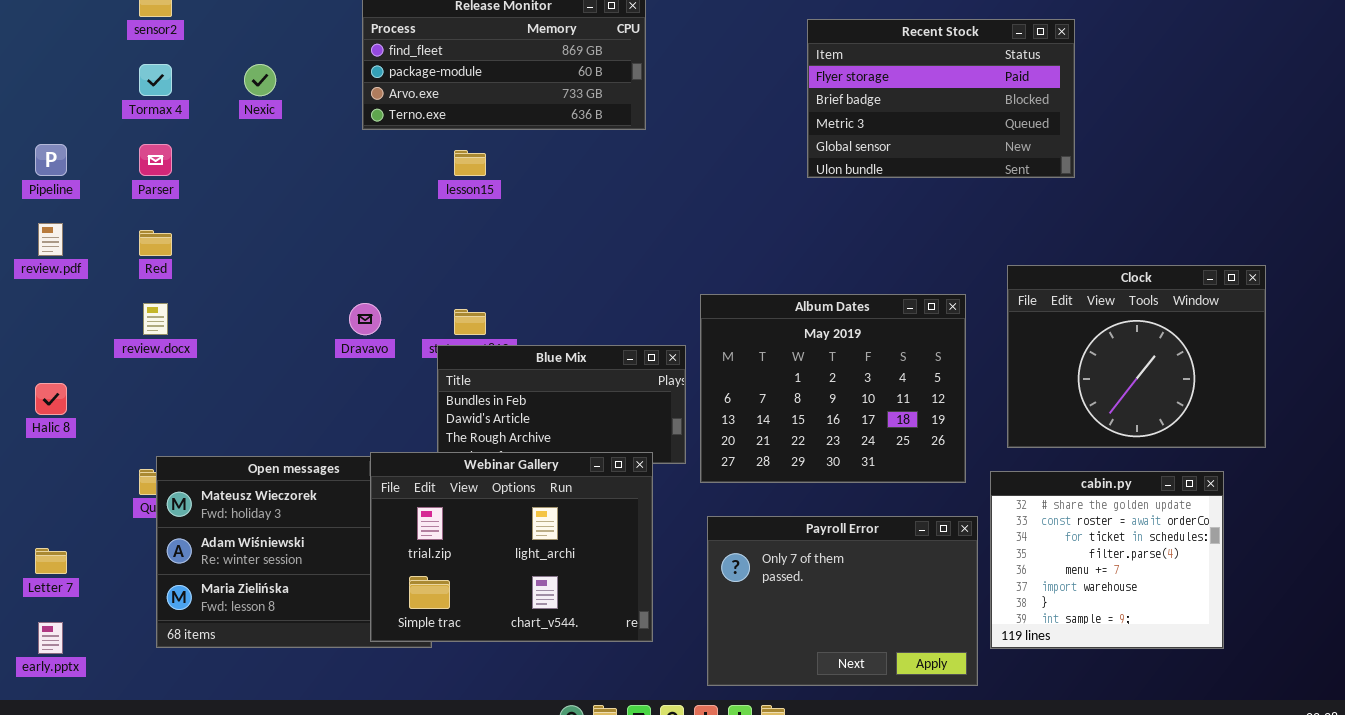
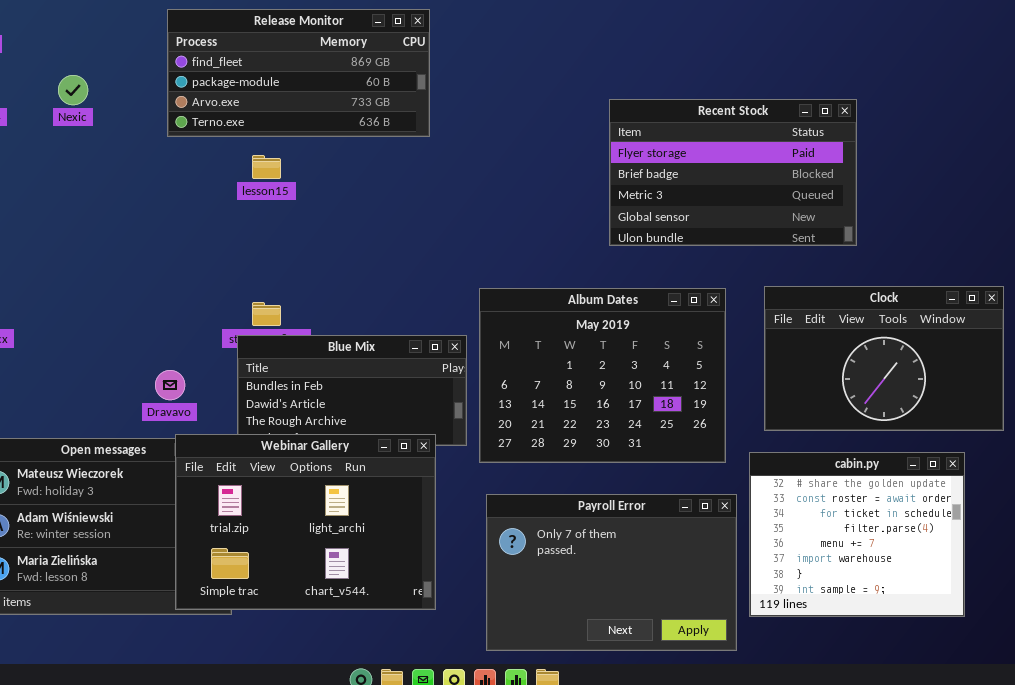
Recent Stock: [807,19,1075,178] -> [609,99,857,246], moved
Clock: [1007,265,1266,448] -> [764,286,1004,431], resized
Dravavo: [349,303,381,335] -> [155,370,185,400], moved

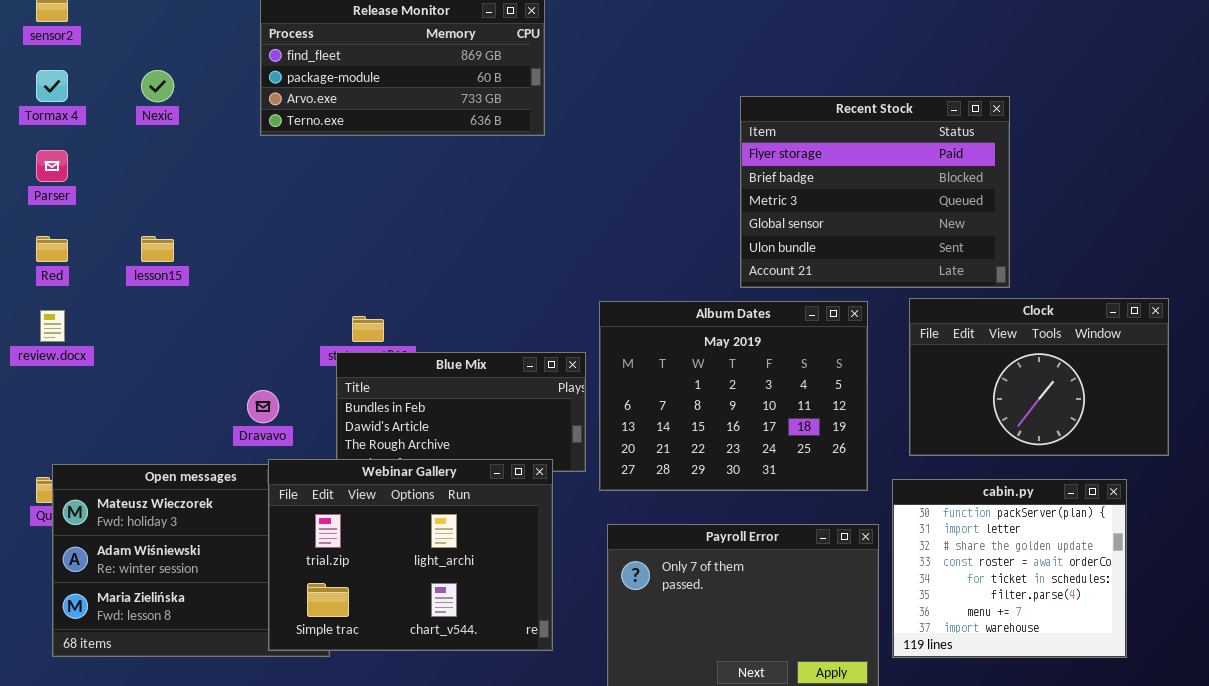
Recent Stock: [609,99,857,246] -> [740,96,1010,288], resized
lesson15: [252,155,281,179] -> [141,236,174,262], moved
cabin.py: [749,452,965,617] -> [892,479,1127,658], scrolled up 2 rows

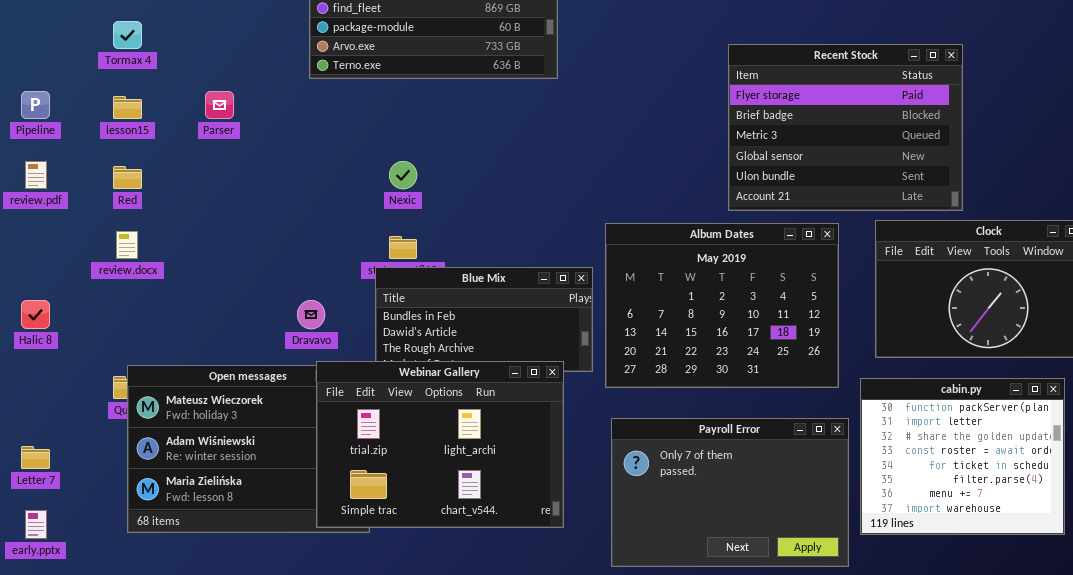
Nexic: [141,70,174,102] -> [389,161,417,189], moved
Parser: [36,150,68,182] -> [205,91,234,119], moved
lesson15: [141,236,174,262] -> [113,96,142,119], moved

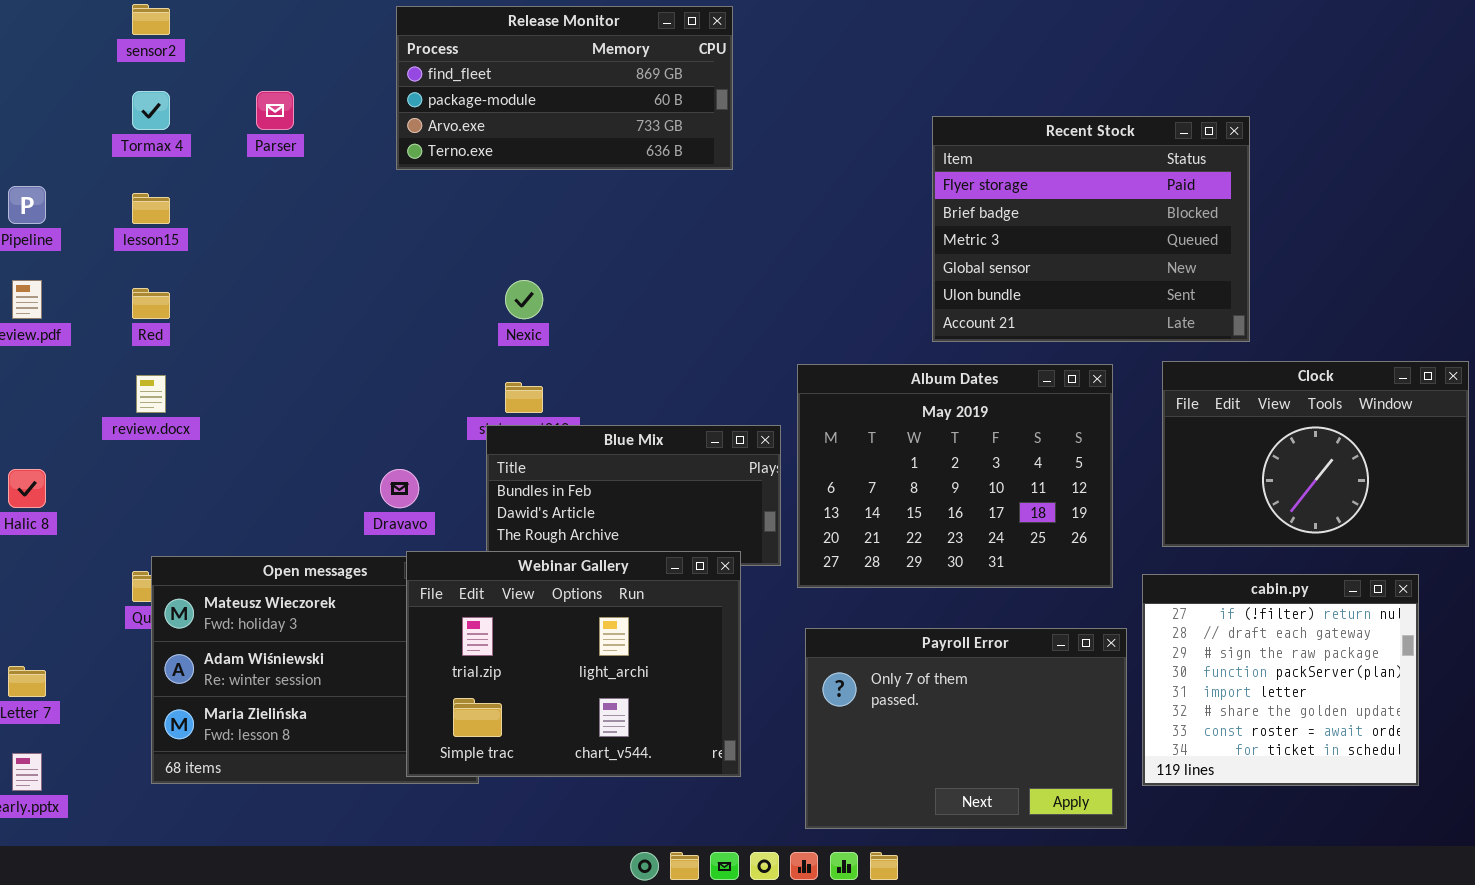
Recent Stock: [728,44,963,211] -> [932,116,1250,342], moved
Parser: [205,91,234,119] -> [256,91,294,130], moved
cabin.py: [860,378,1065,535] -> [1142,574,1419,786], scrolled up 3 rows

